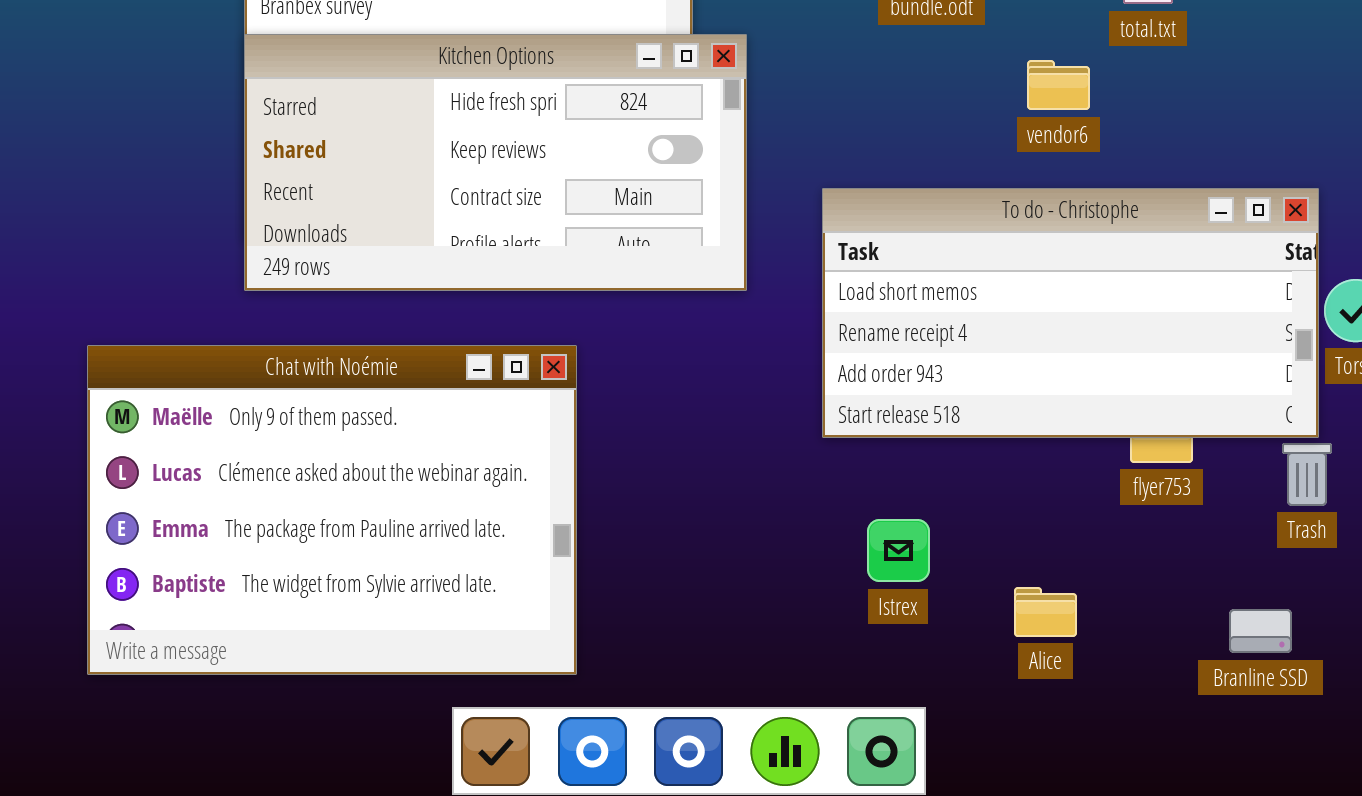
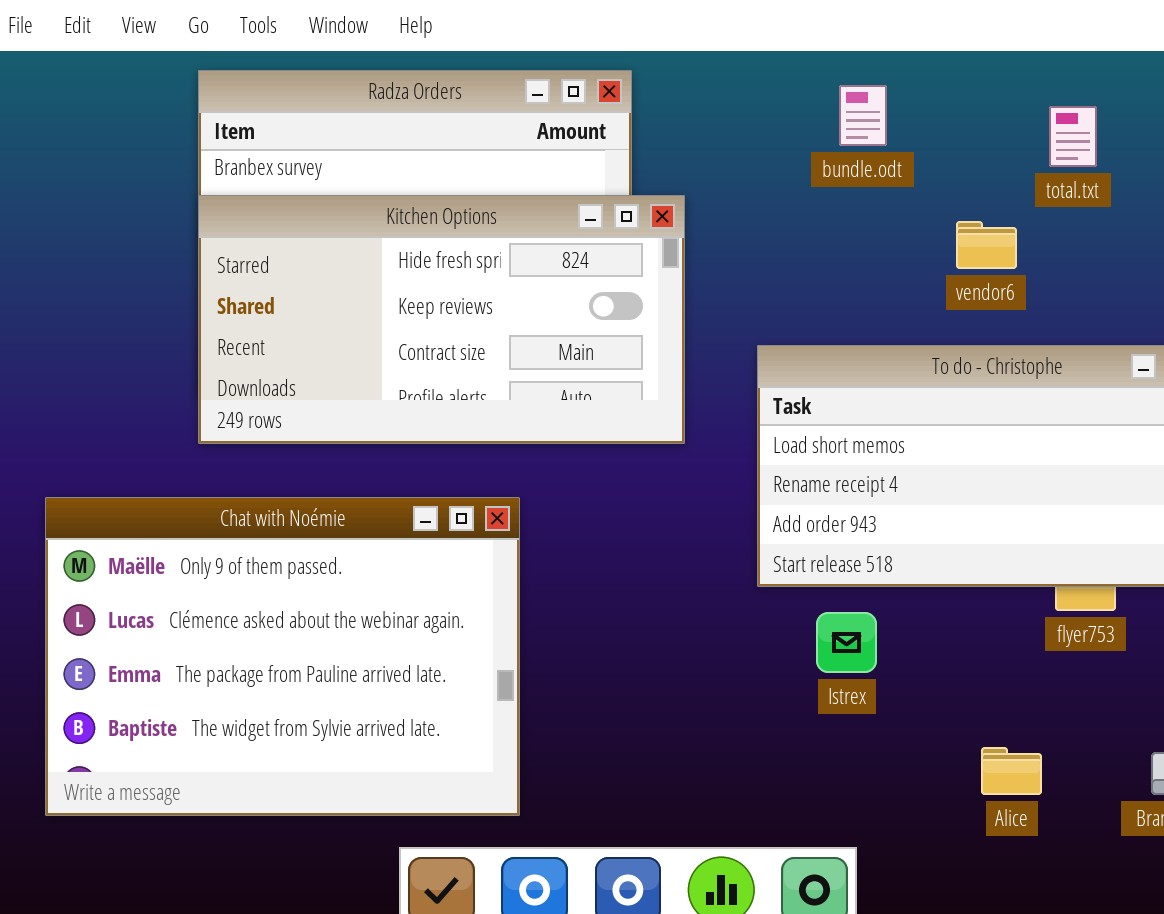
Istrex: [867,519,930,582] -> [816,612,877,673], moved
Alice: [1014,587,1077,637] -> [981,747,1042,795], moved

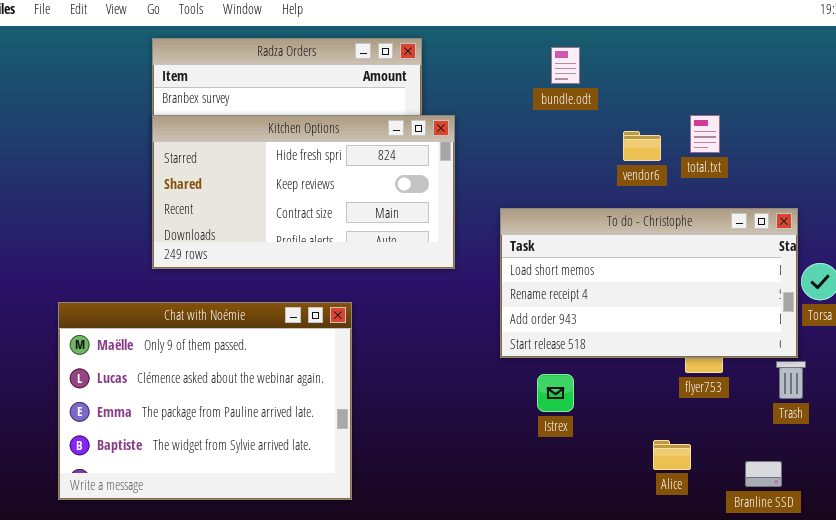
total.txt: [1049,106,1097,167] -> [690,115,720,153], moved
Alice: [981,747,1042,795] -> [653,440,691,470], moved

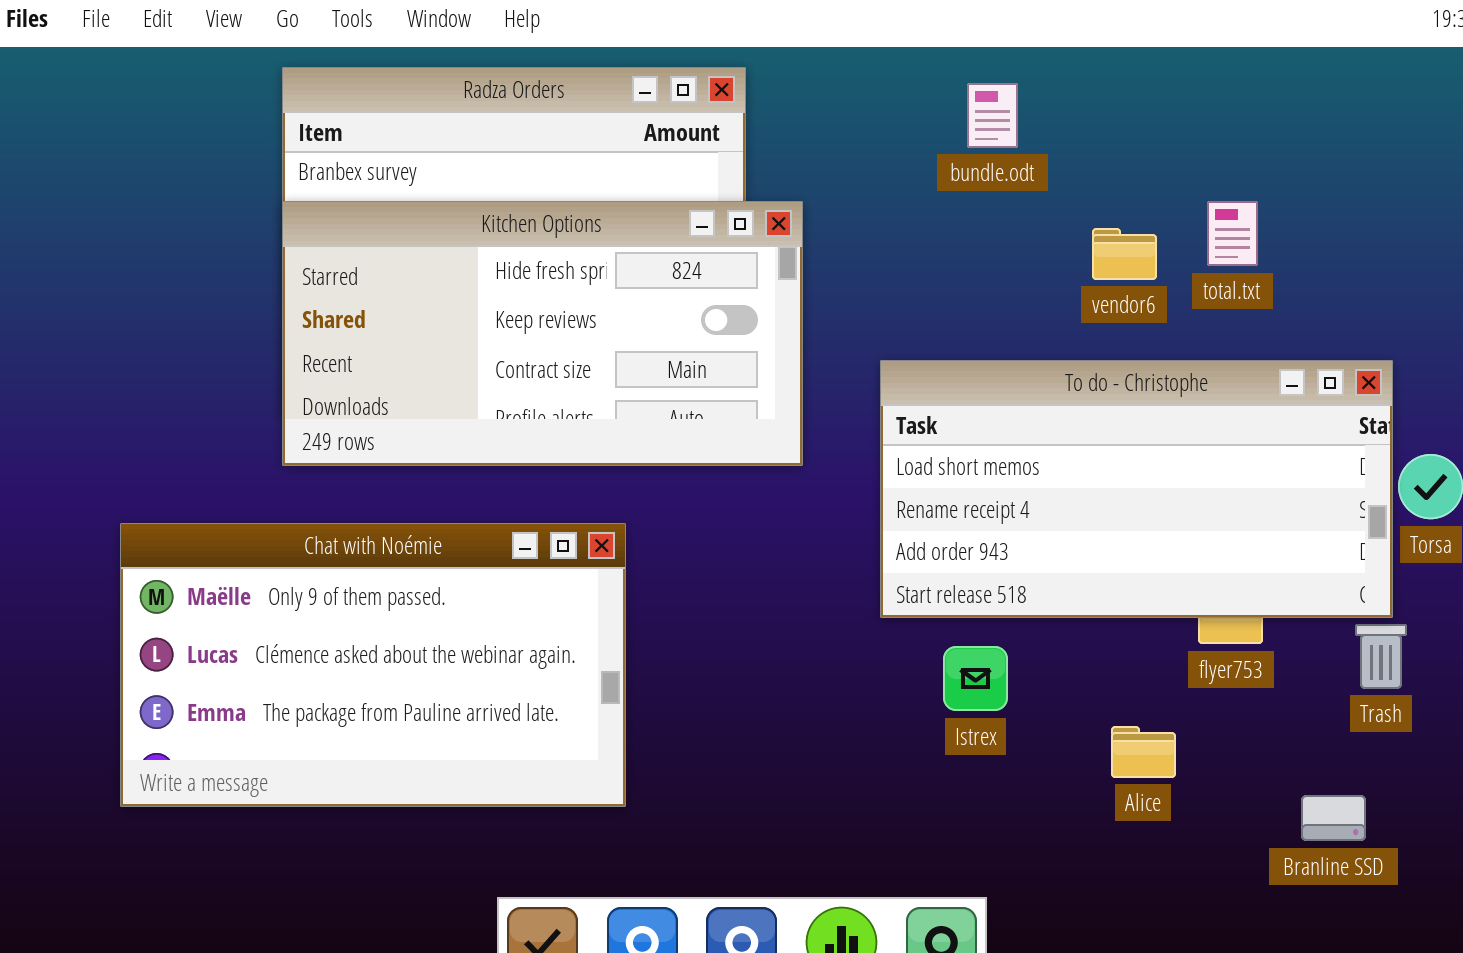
Chat with Noémie: [58,302,352,500] -> [120,523,626,807], resized
Alice: [653,440,691,470] -> [1111,726,1176,778], moved

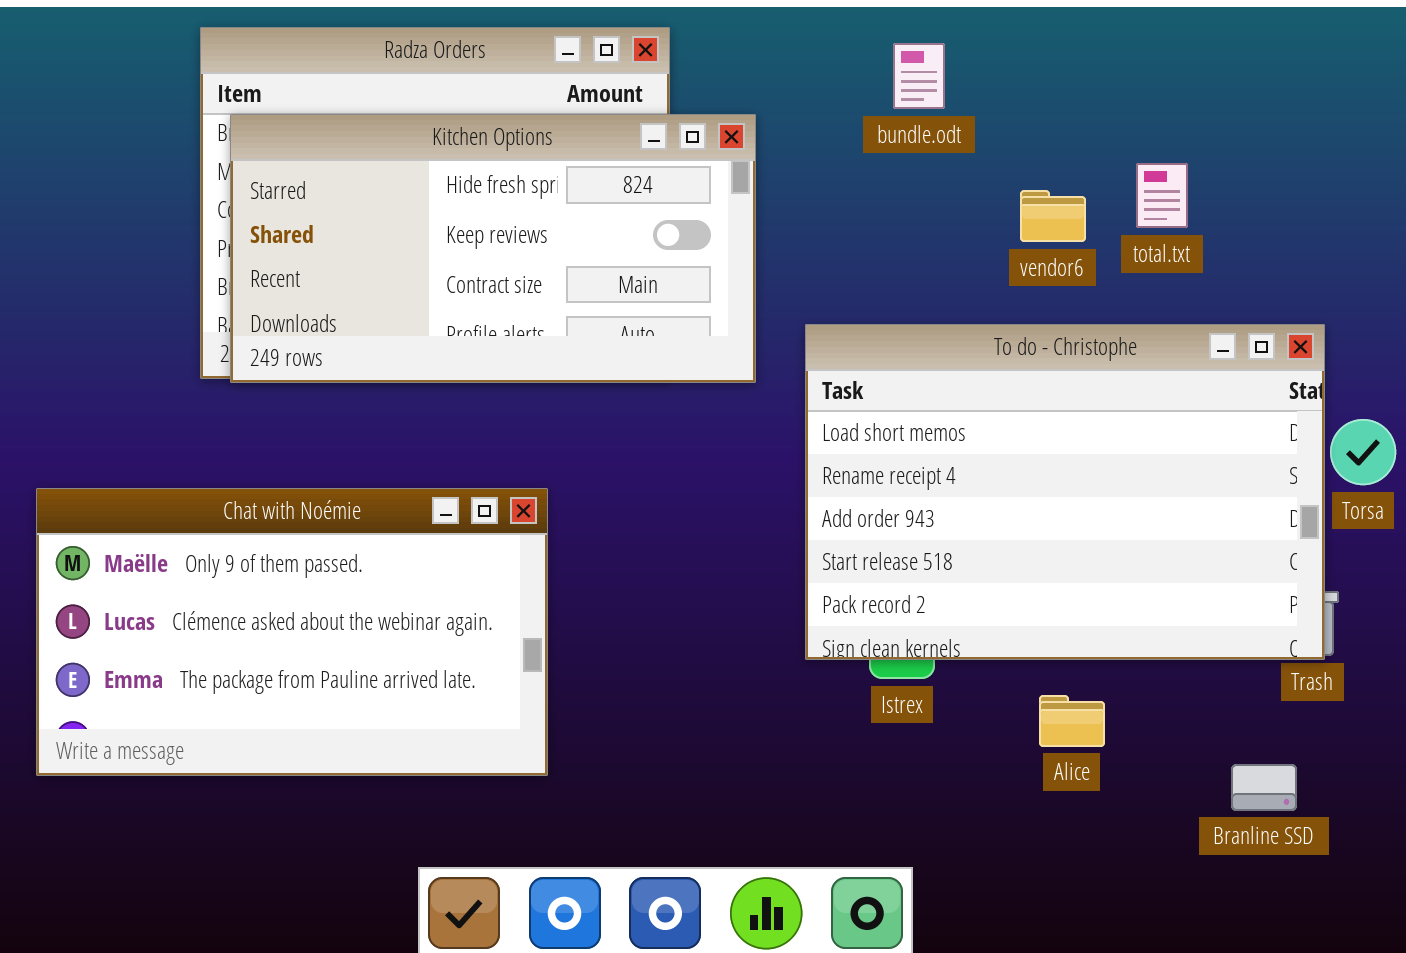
Kitchen Options: [282,201,803,466] -> [230,114,756,383], moved
To do - Christophe: [880,360,1393,618] -> [805,324,1325,660], resized

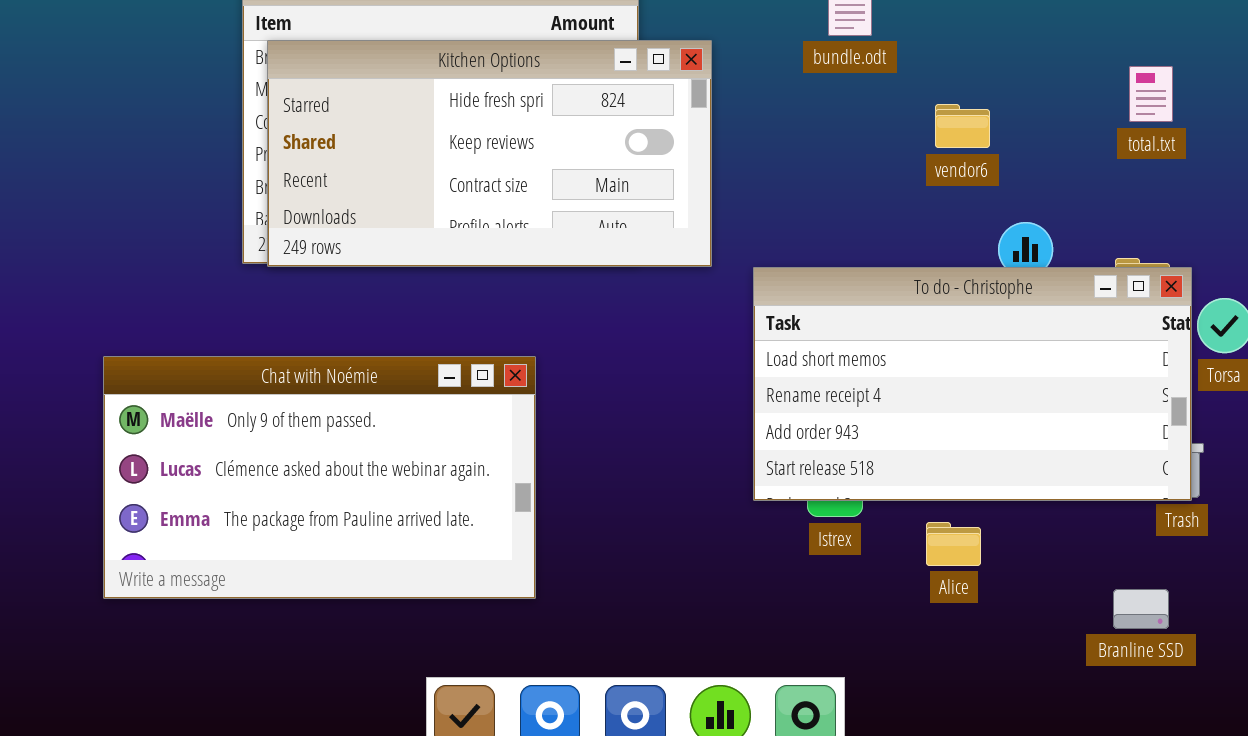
total.txt: [1136,163,1188,228] -> [1129,66,1173,122], moved
To do - Christophe: [805,324,1325,660] -> [753,267,1192,501], resized
Alice: [1039,695,1105,747] -> [926,522,981,566], moved

